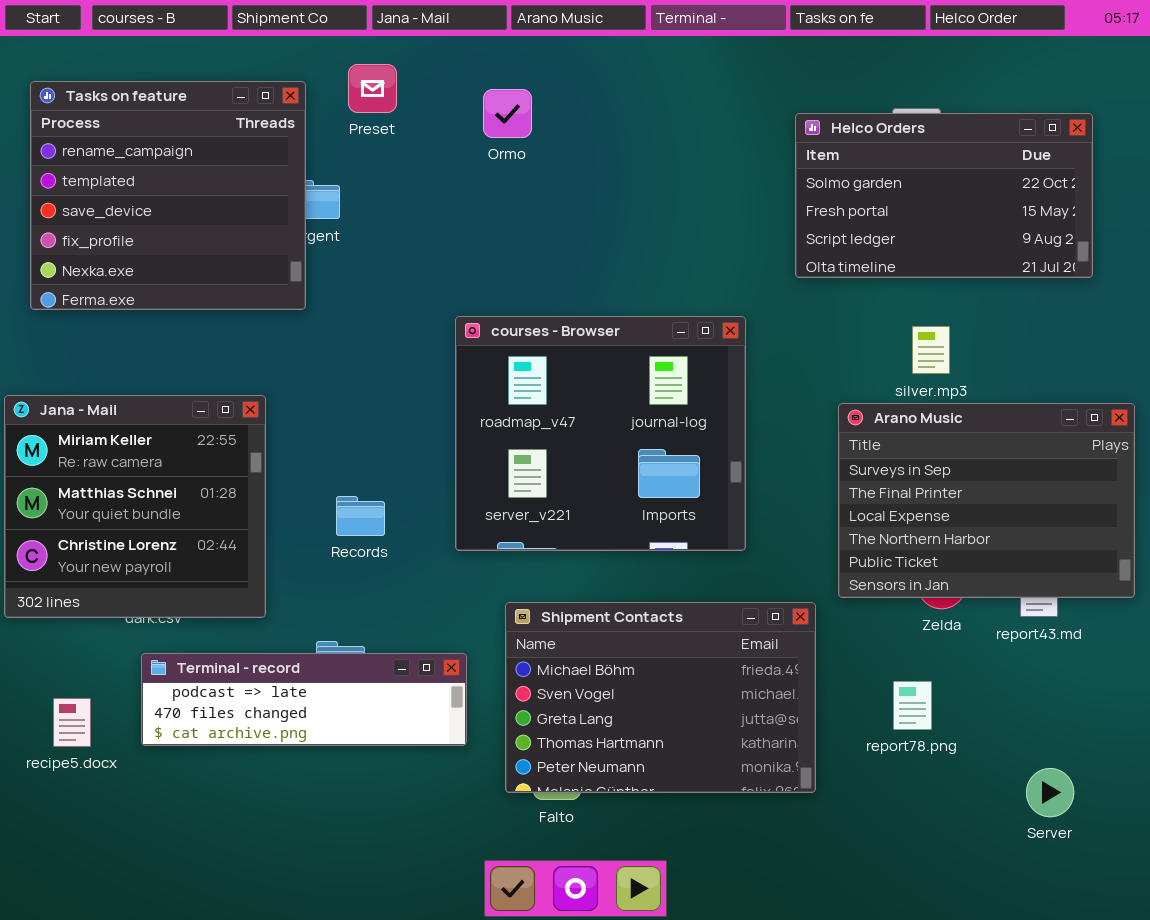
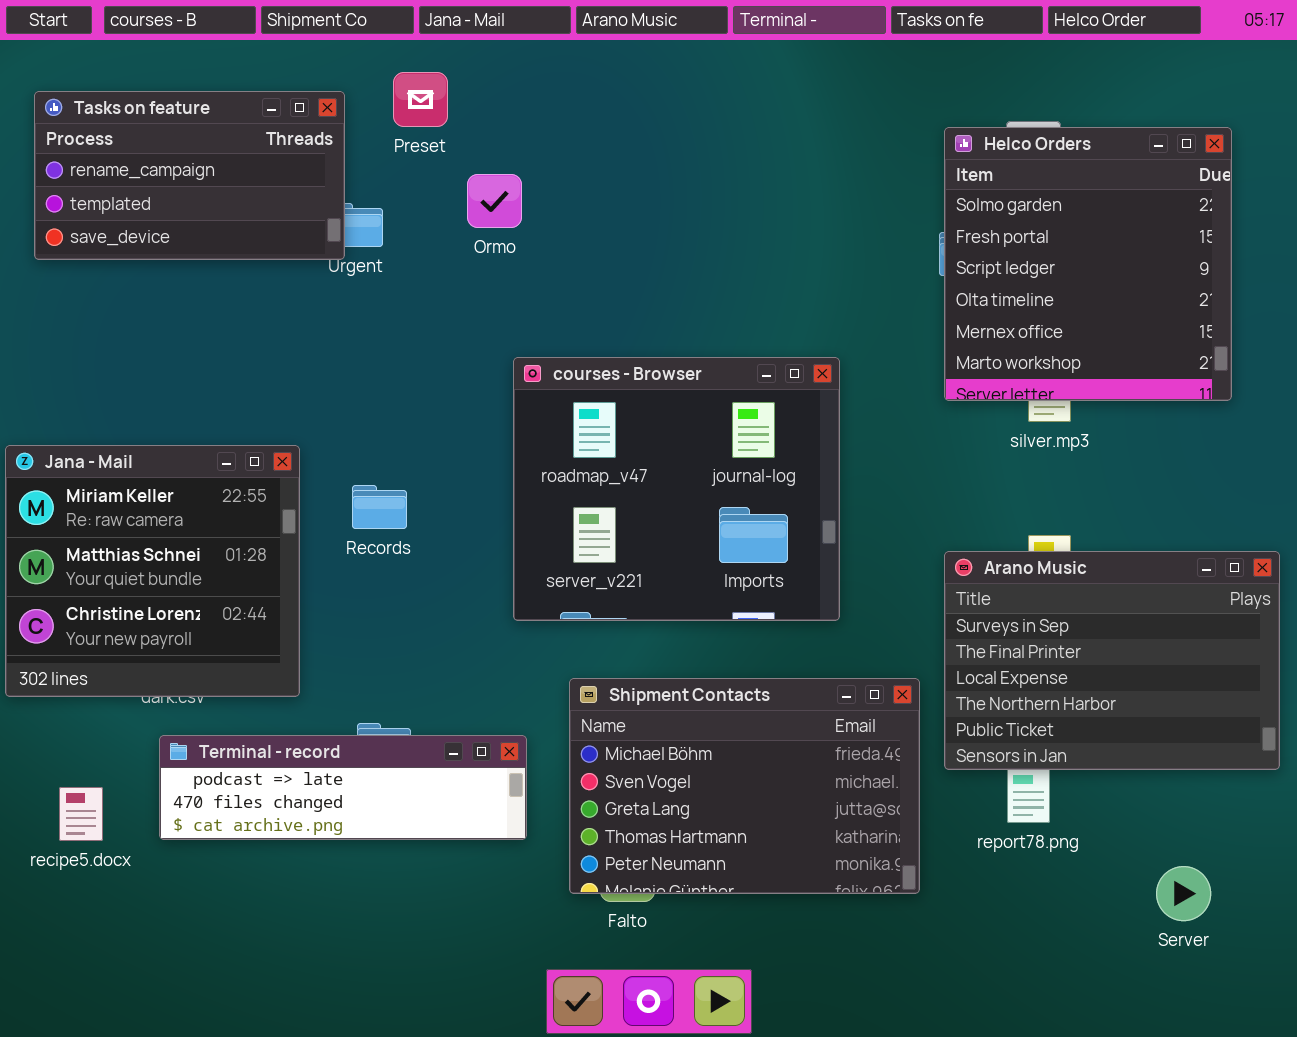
Tasks on feature: [30,81,306,310] -> [34,91,345,260], resized
Ormo: [483,89,532,138] -> [467,174,522,228], moved
Helco Orders: [795,113,1093,278] -> [944,127,1232,401], resized
Arano Music: [838,403,1135,598] -> [944,551,1280,770], moved
Records: [336,496,385,536] -> [352,485,407,529], moved

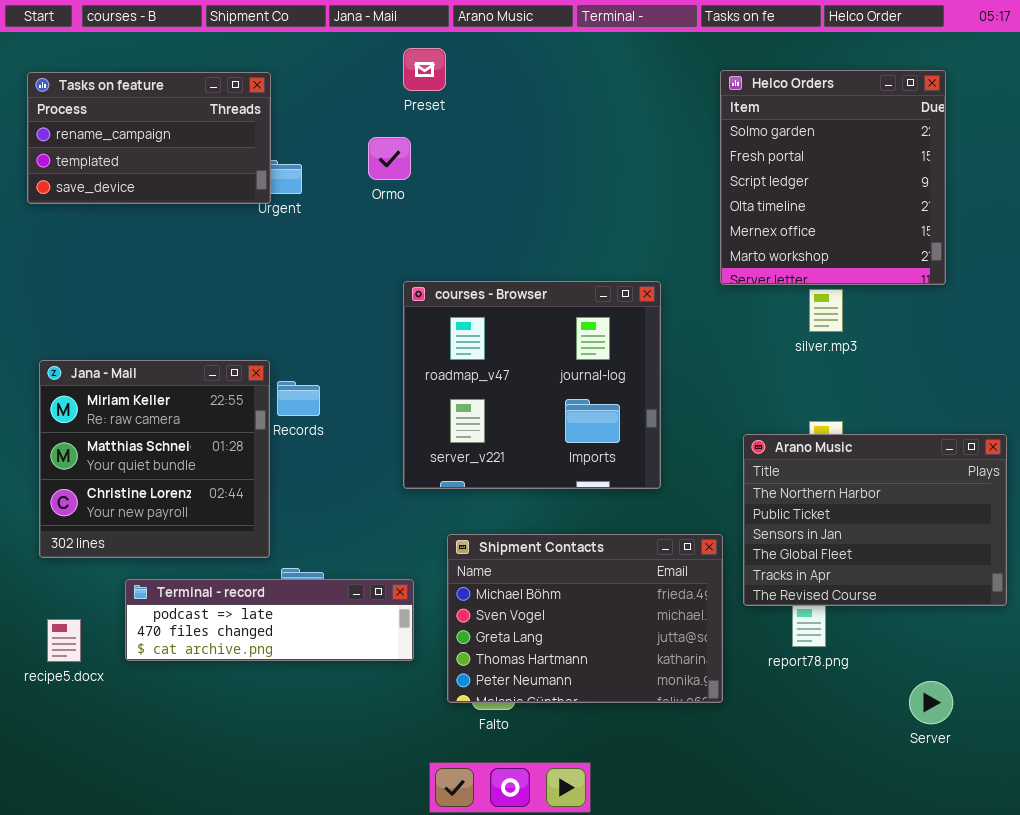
Preset: [393,72,448,127] -> [403,48,446,91], moved
Helco Orders: [944,127,1232,401] -> [720,70,946,285], moved
Jana - Mail: [5,445,300,697] -> [39,360,270,558], moved
Arano Music: [944,551,1280,770] -> [743,434,1007,606], scrolled down 3 rows

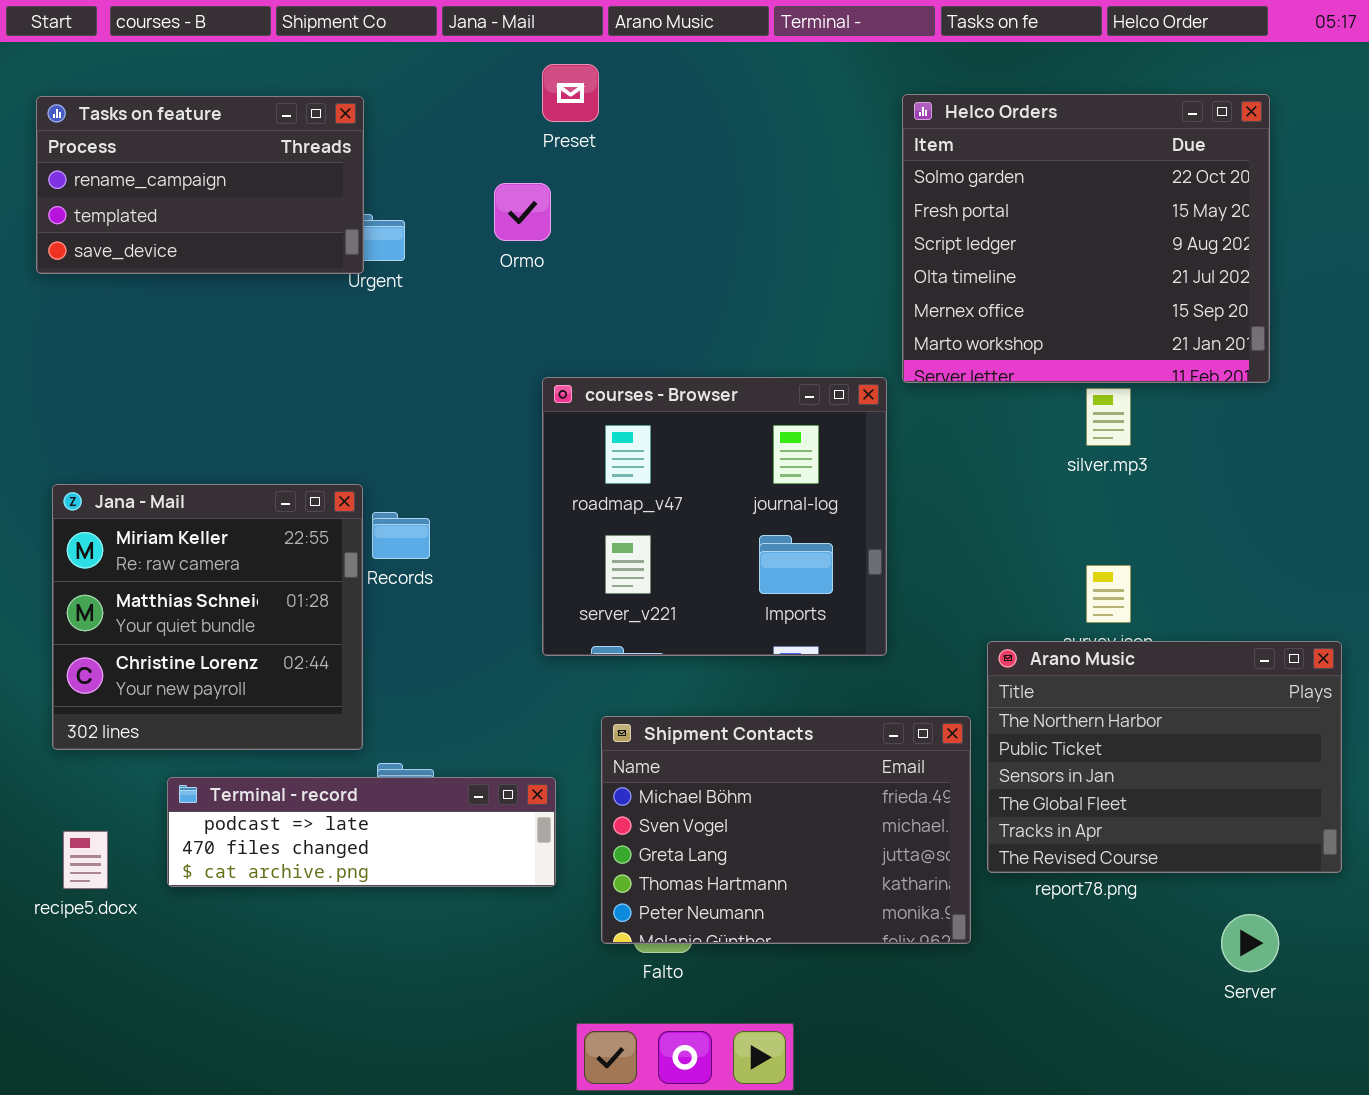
Helco Orders: [720,70,946,285] -> [902,94,1270,383], resized
Arano Music: [743,434,1007,606] -> [987,641,1342,873], moved

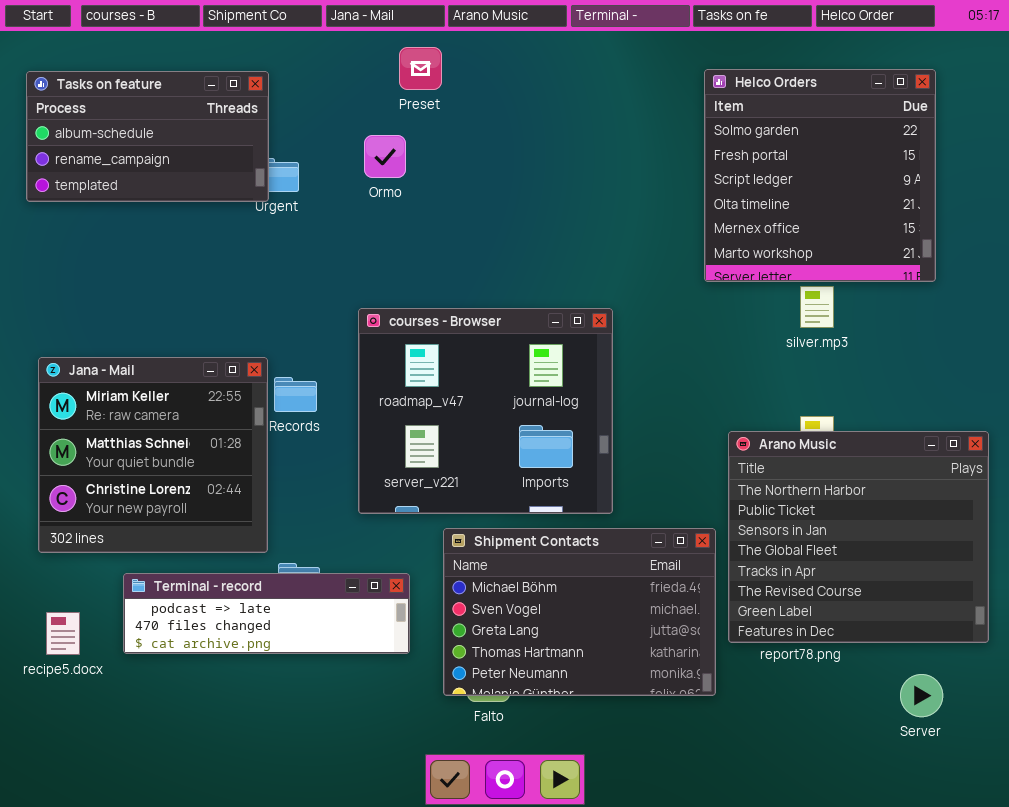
Helco Orders: [902,94,1270,383] -> [704,69,936,282], resized
Tasks on feature: [36,96,364,274] -> [26,71,269,202], scrolled up 1 row
courses - Browser: [542,377,887,656] -> [358,308,613,514], moved
Arano Music: [987,641,1342,873] -> [728,431,989,643], resized

